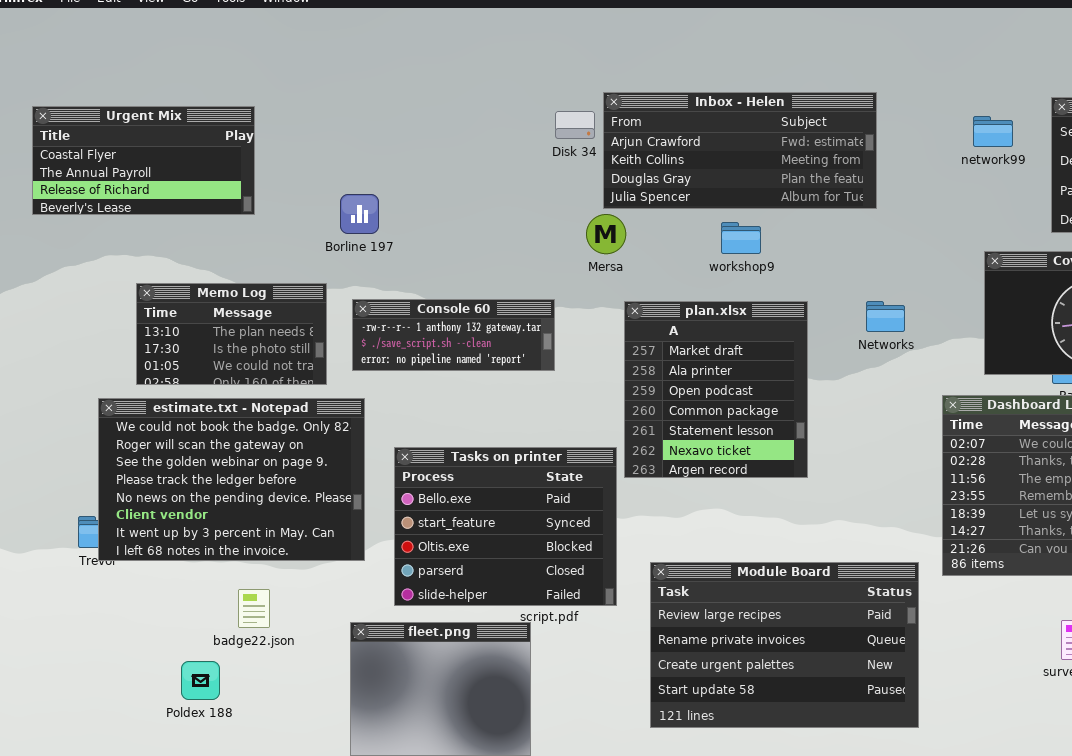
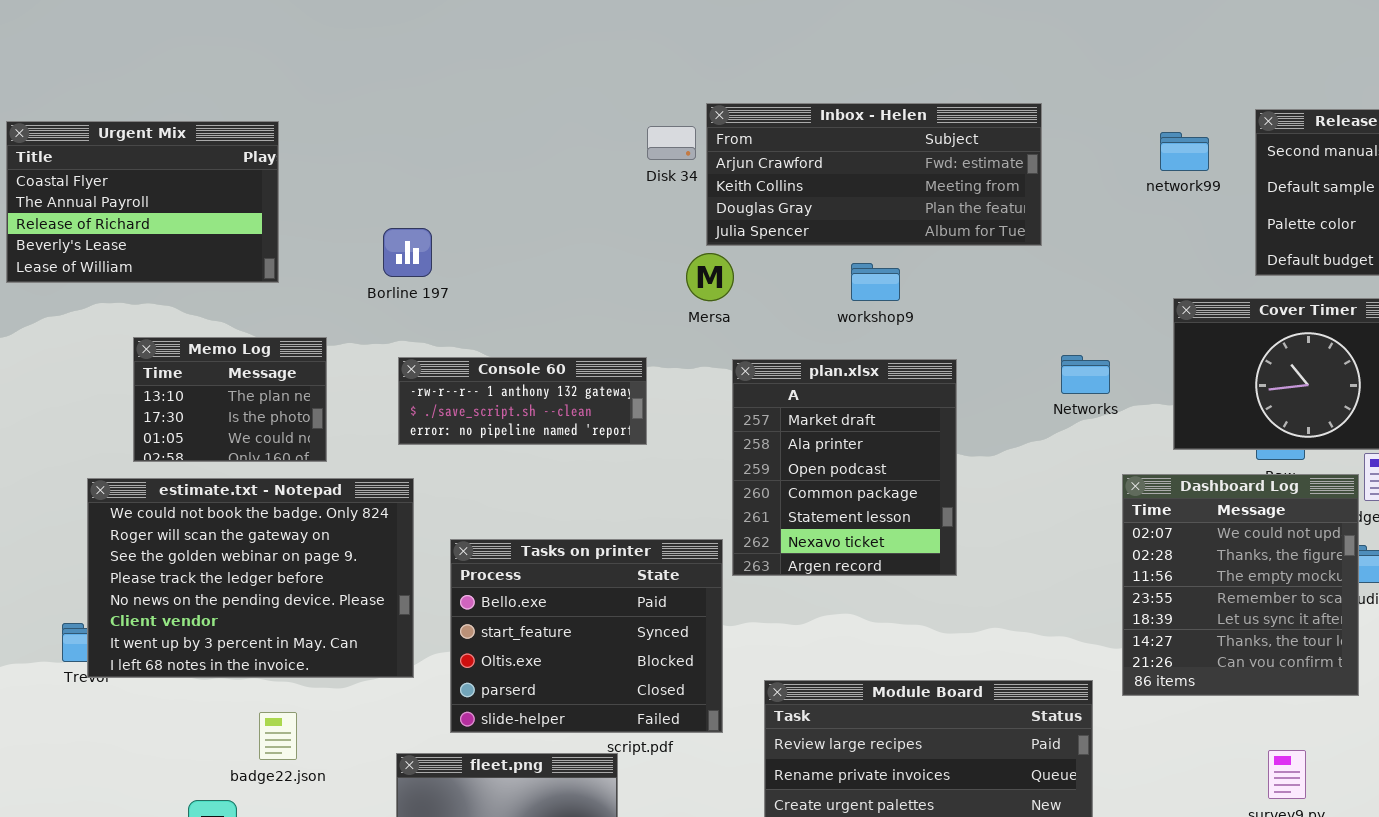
Urgent Mix: [32,106,255,215] -> [6,121,279,283], resized
Memo Log: [136,283,327,385] -> [133,337,327,462], resized
Networks: [866,301,905,332] -> [1061,355,1110,394], moved

